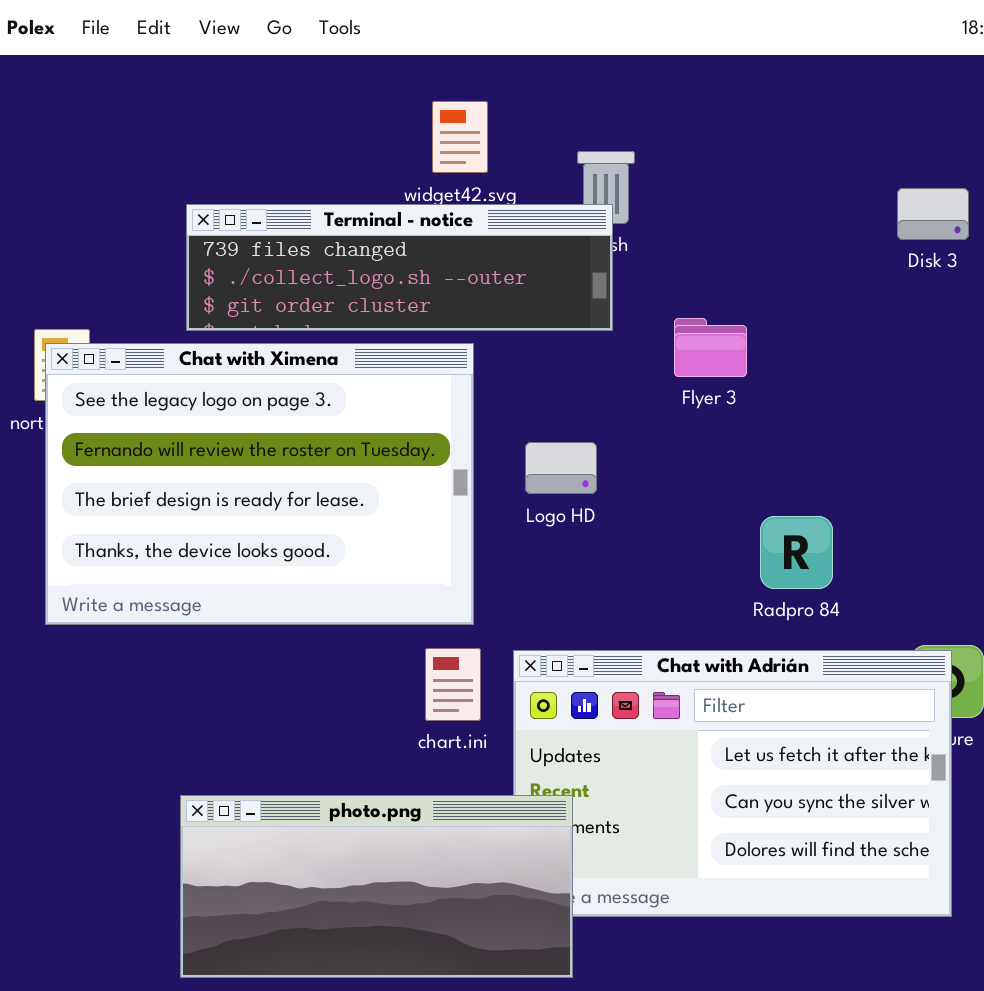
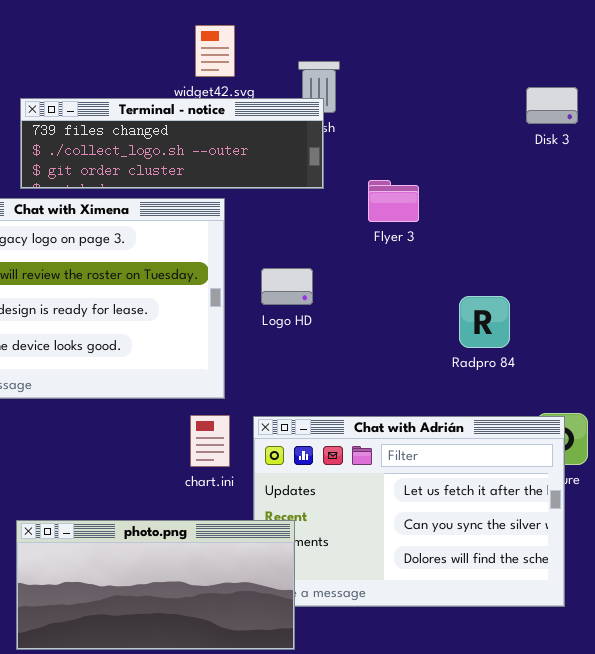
Radpro 84: [760,516,833,589] -> [459,296,510,348], moved

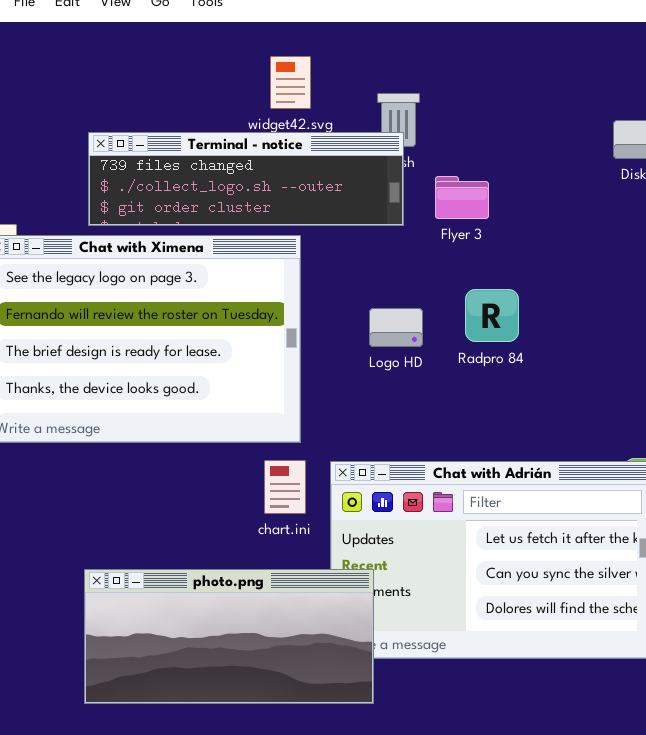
Flyer 3: [368,180,419,222] -> [435,176,489,219], moved
Logo HD: [261,268,313,305] -> [369,308,423,347], moved
Radpro 84: [459,296,510,348] -> [465,289,519,342], moved

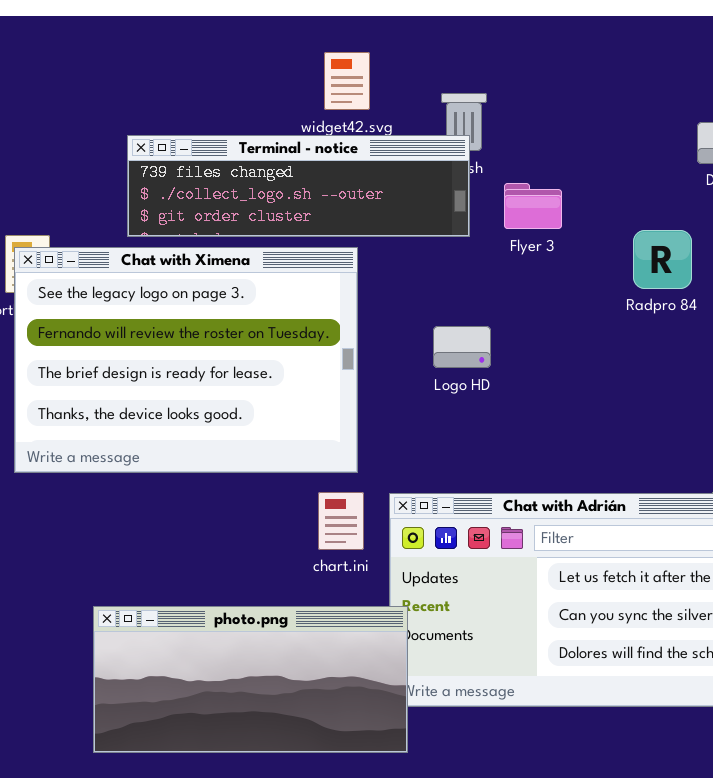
Radpro 84: [465,289,519,342] -> [633,230,692,289], moved
photo.png: [84,569,374,704] -> [93,606,408,753], moved

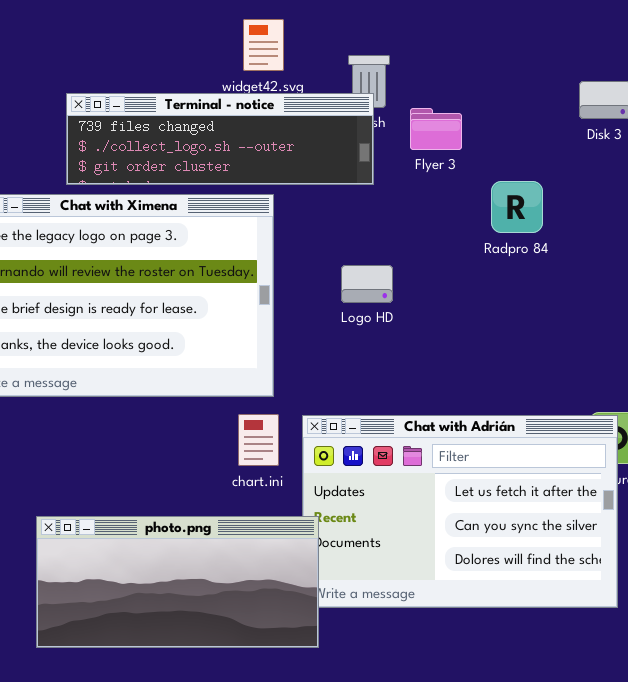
Flyer 3: [504,183,562,229] -> [410,108,462,150], moved
Radpro 84: [633,230,692,289] -> [491,181,543,233], moved

